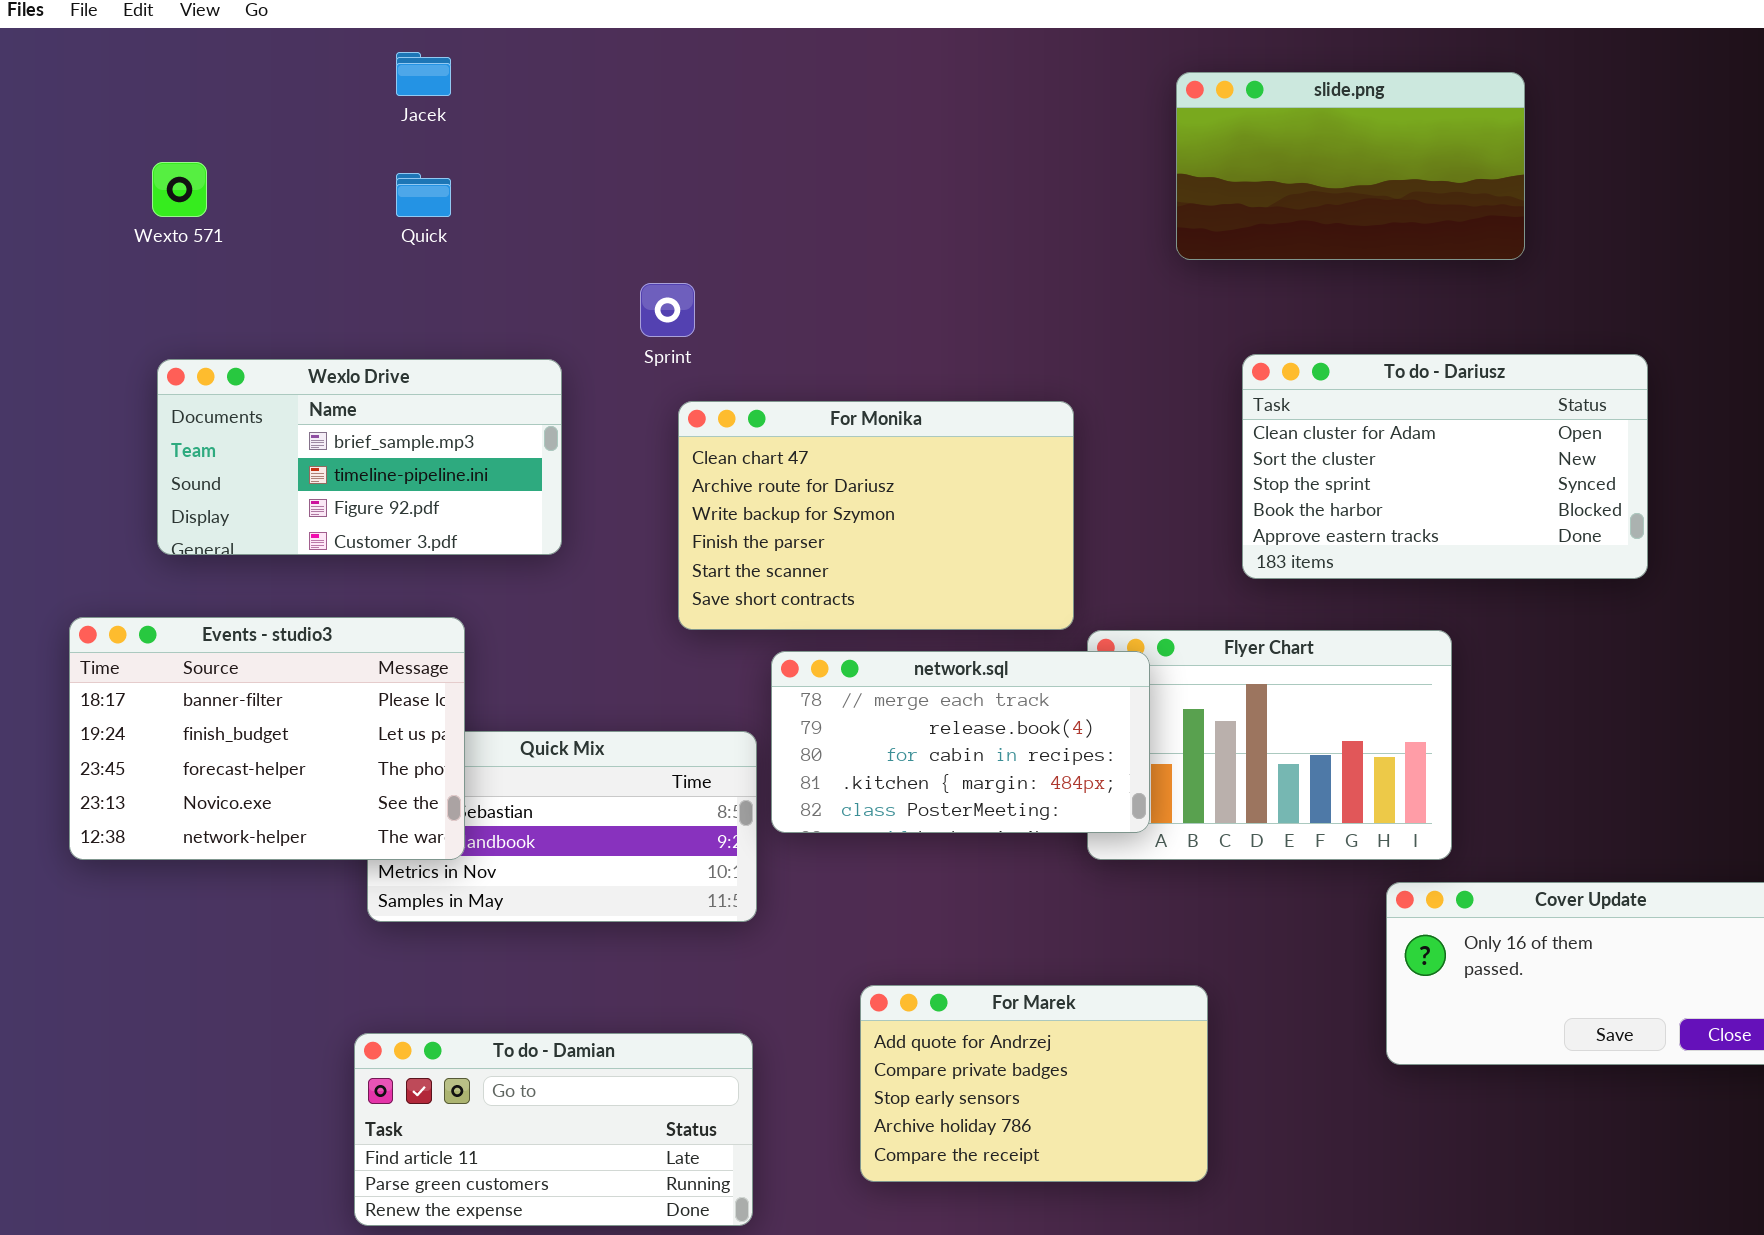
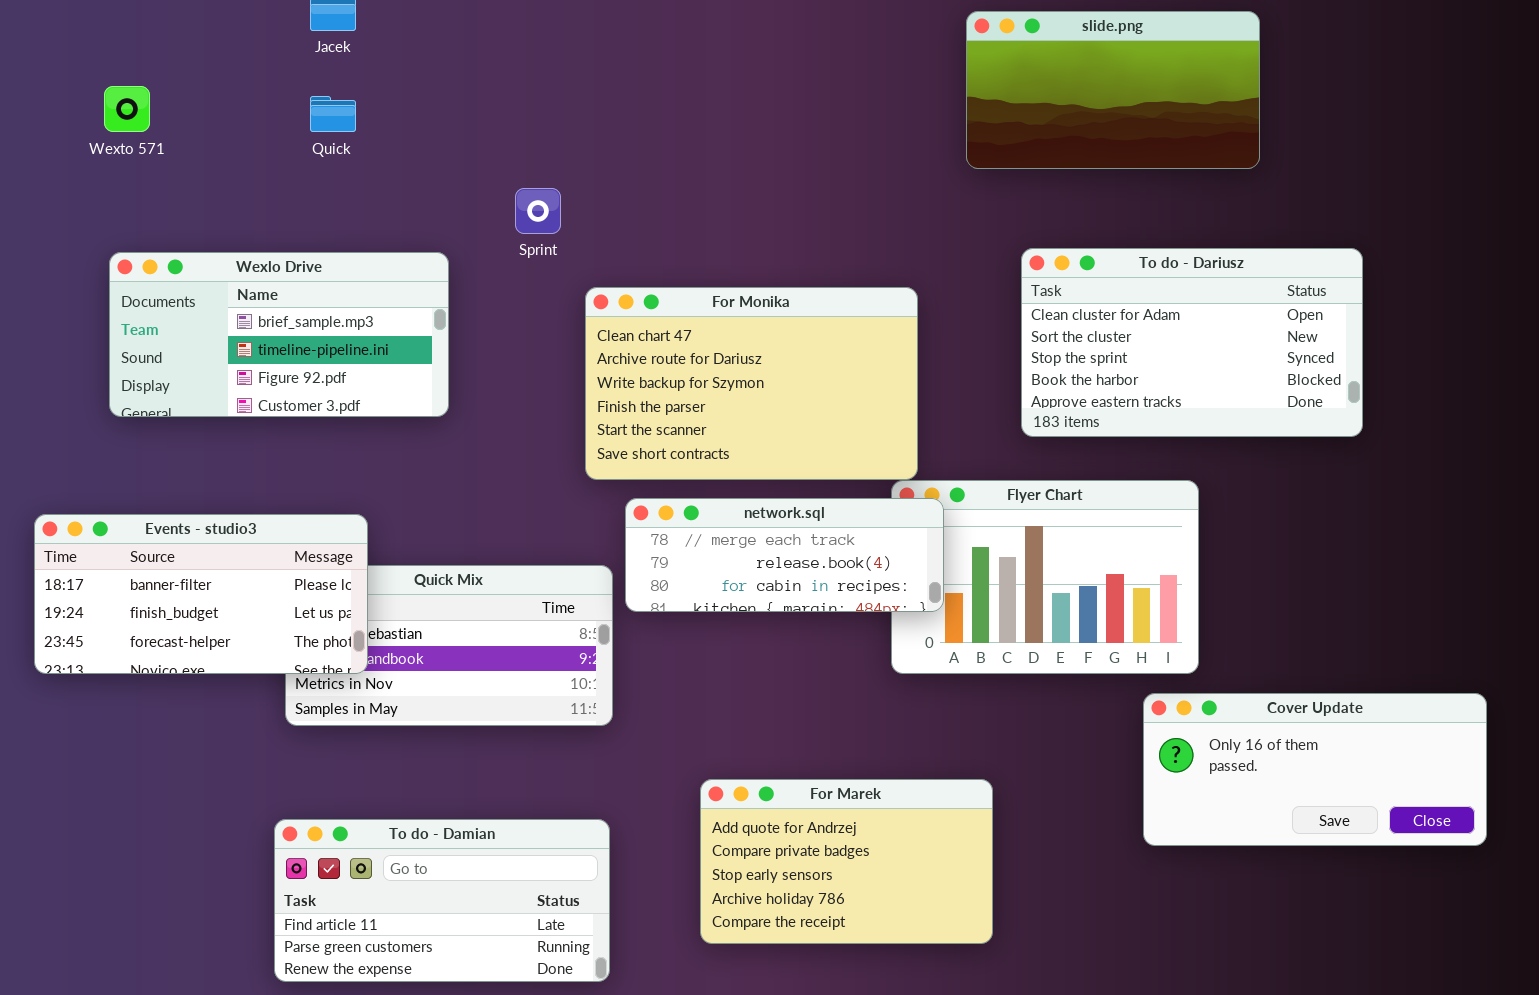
For Monika: [678,401,1074,630] -> [585,287,918,480], moved
Events - studio3: [69,617,465,860] -> [34,514,368,674], resized
network.sql: [771,651,1150,833] -> [625,498,944,612], resized

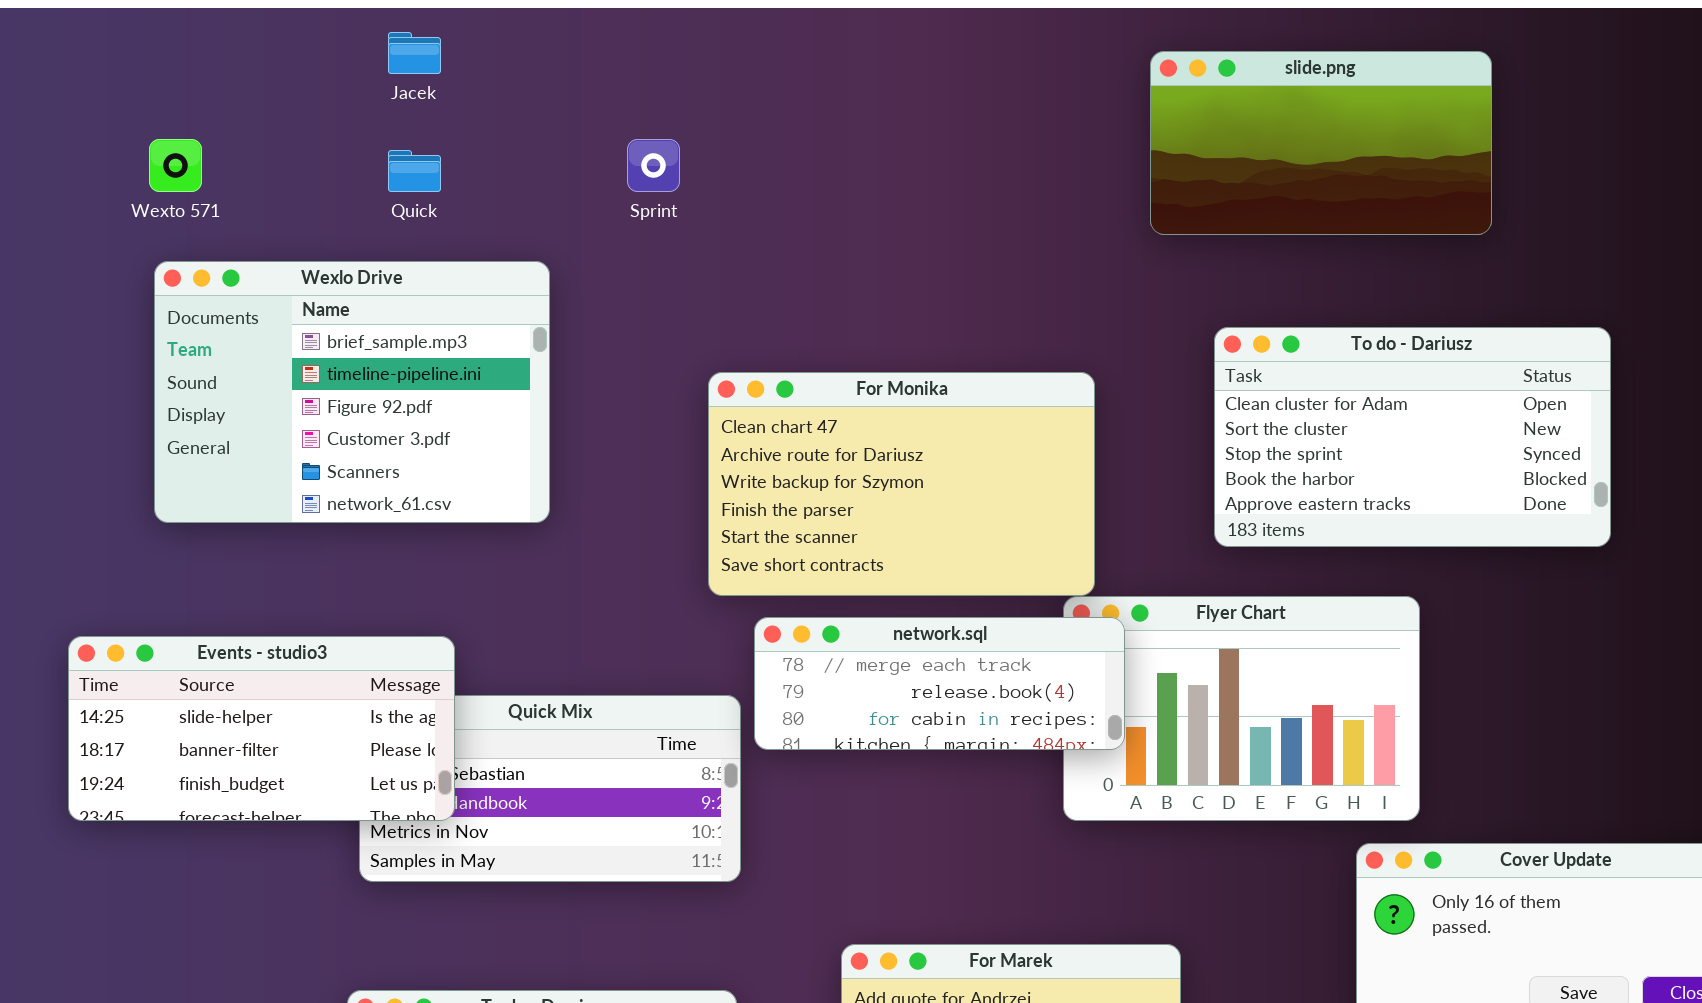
Sprint: [515,188,561,234] -> [627,139,680,192], moved
Wexlo Drive: [109,252,449,417] -> [154,261,550,523], resized
Events - studio3: [34,514,368,674] -> [68,636,455,821], scrolled up 1 row

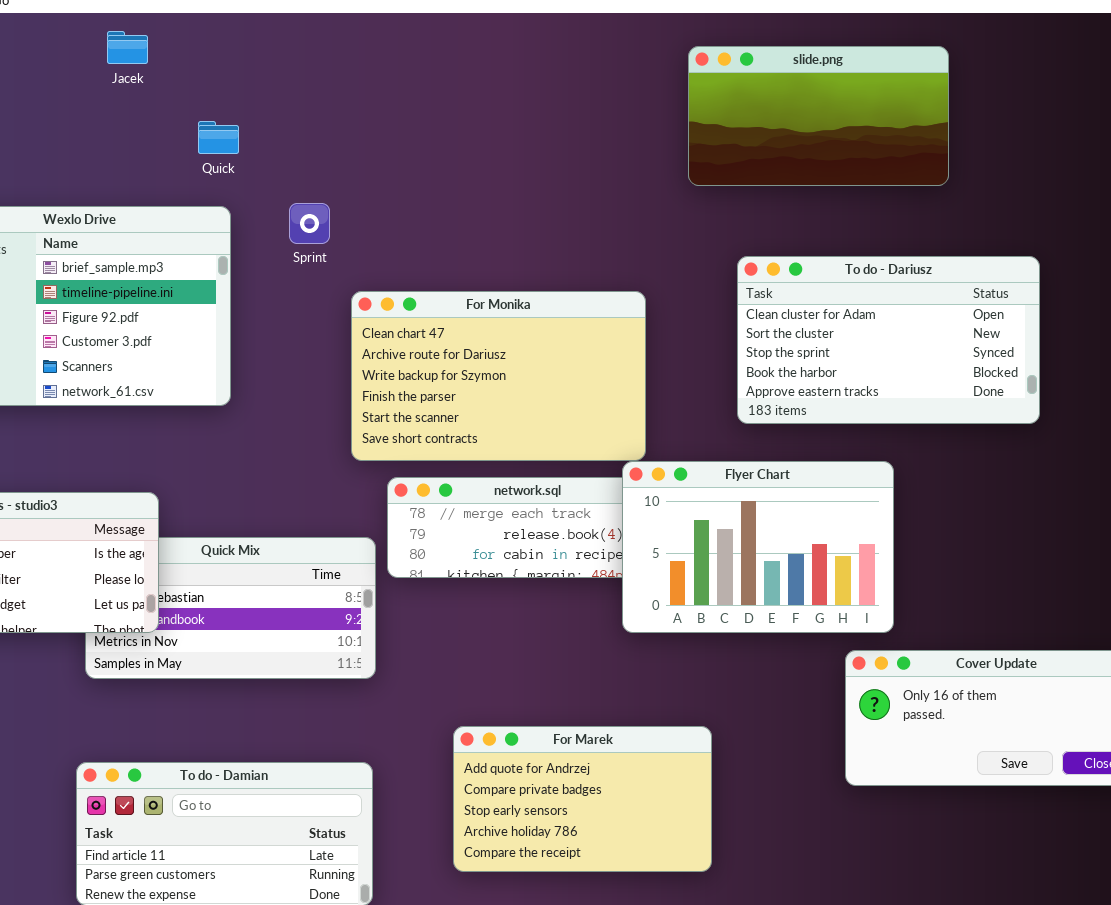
Sprint: [627,139,680,192] -> [289,203,330,244], moved
Quick: [388,150,441,192] -> [198,121,239,154], moved
Flyer Chart: [1063,596,1420,821] -> [622,461,894,633], raised

